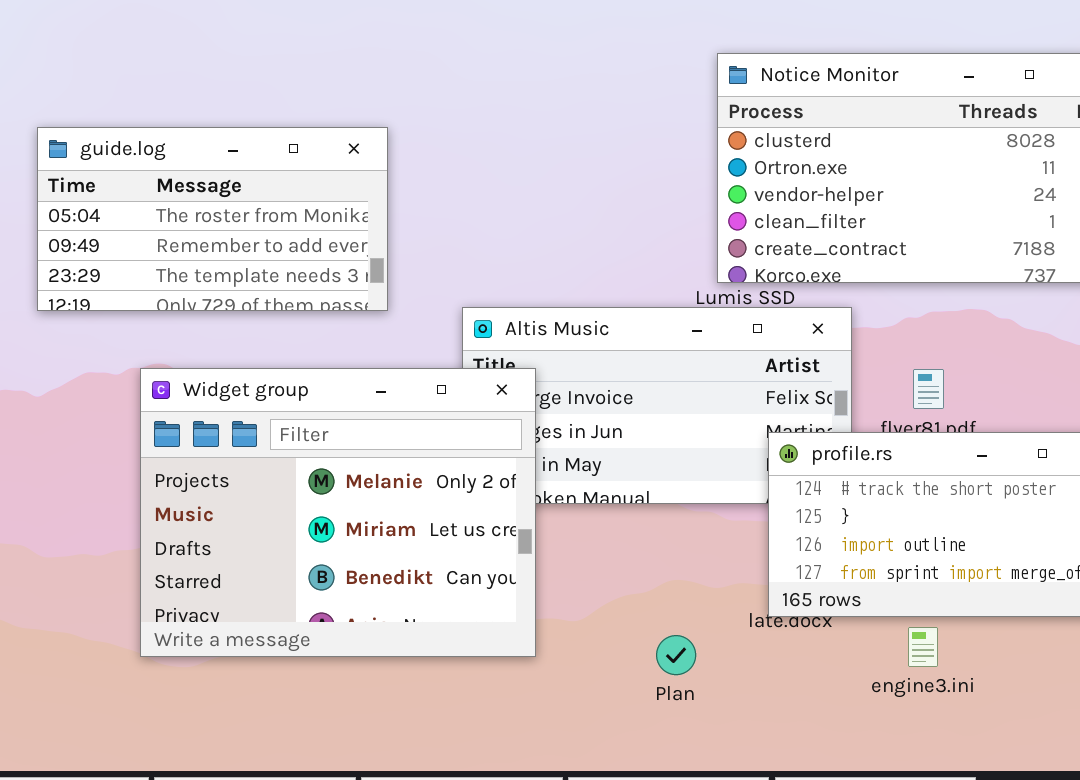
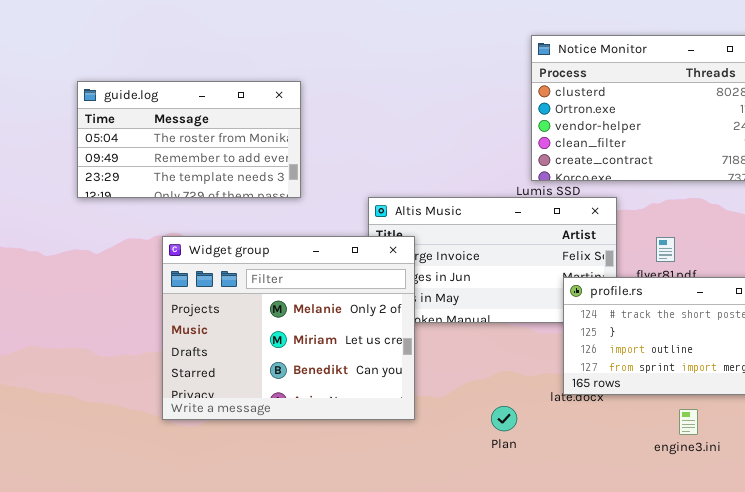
guide.log: [37,127,388,311] -> [77,81,301,198], moved
engine3.ini: [908,627,938,667] -> [679,409,698,435], moved

